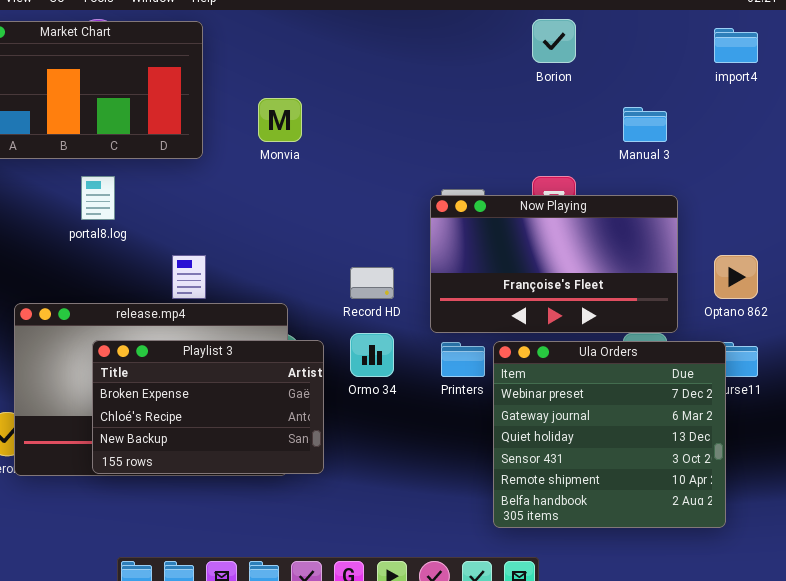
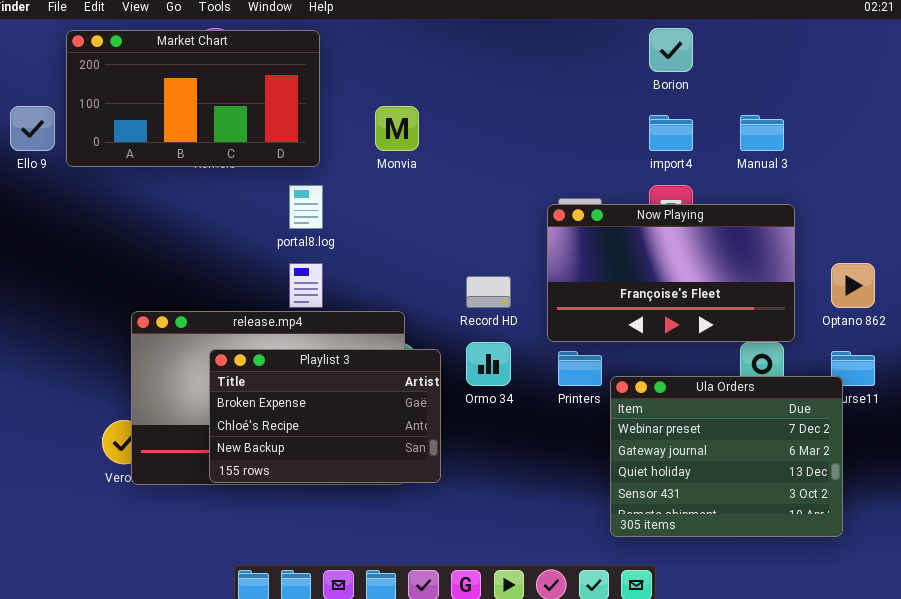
import4: [714,28,758,63] -> [649,115,693,151], moved
portal8.log: [81,176,115,220] -> [289,185,323,229], moved
Ula Orders: [493,341,726,528] -> [610,376,843,537], resized

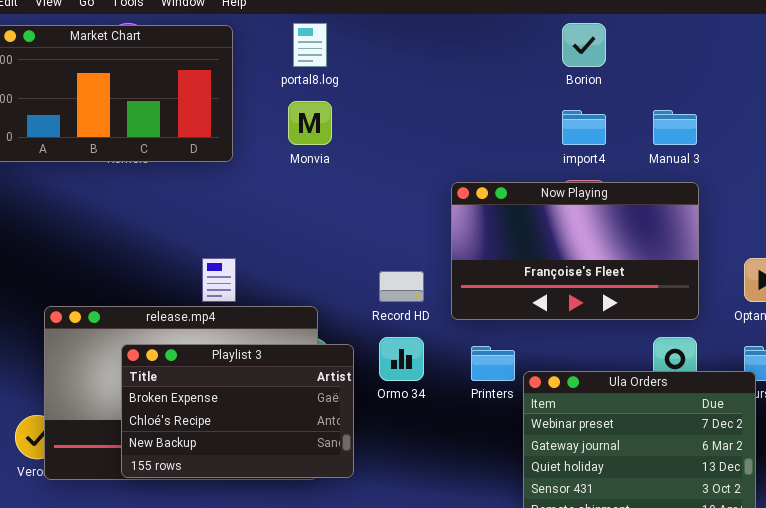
portal8.log: [289,185,323,229] -> [293,23,327,67], moved
Now Playing: [547,204,795,342] -> [451,182,699,320], moved

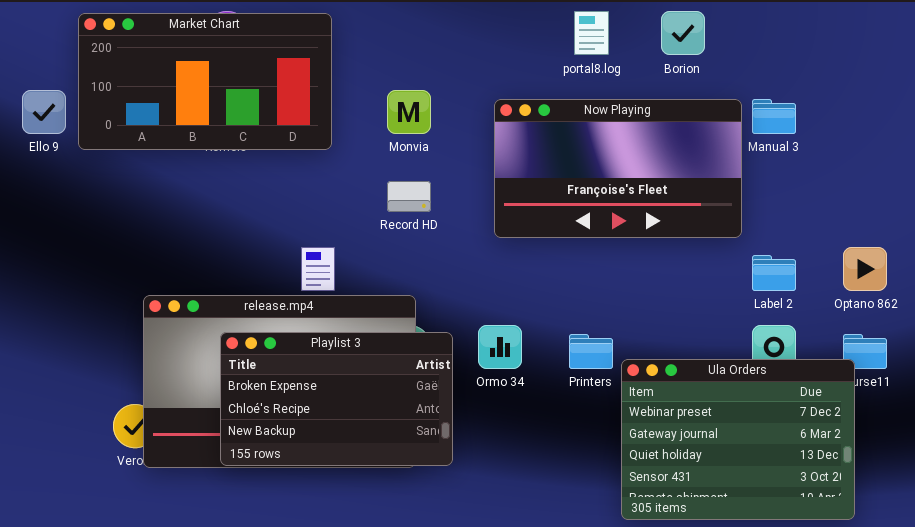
portal8.log: [293,23,327,67] -> [574,11,609,55], moved
Now Playing: [451,182,699,320] -> [494,99,742,238], moved
Record HD: [379,271,424,302] -> [387,181,431,212], moved

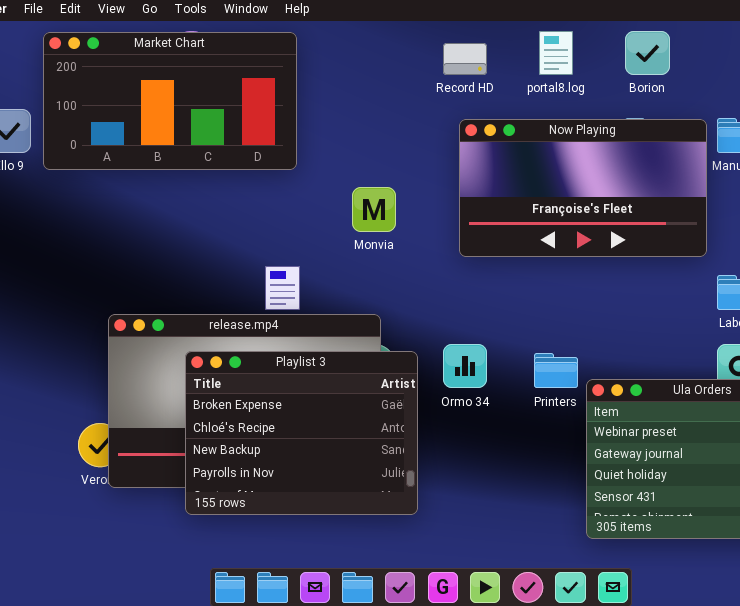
Monvia: [387,90,431,134] -> [352,187,396,232], moved
Record HD: [387,181,431,212] -> [443,43,487,75], moved
Playlist 3: [220,332,453,466] -> [185,351,418,515], resized

